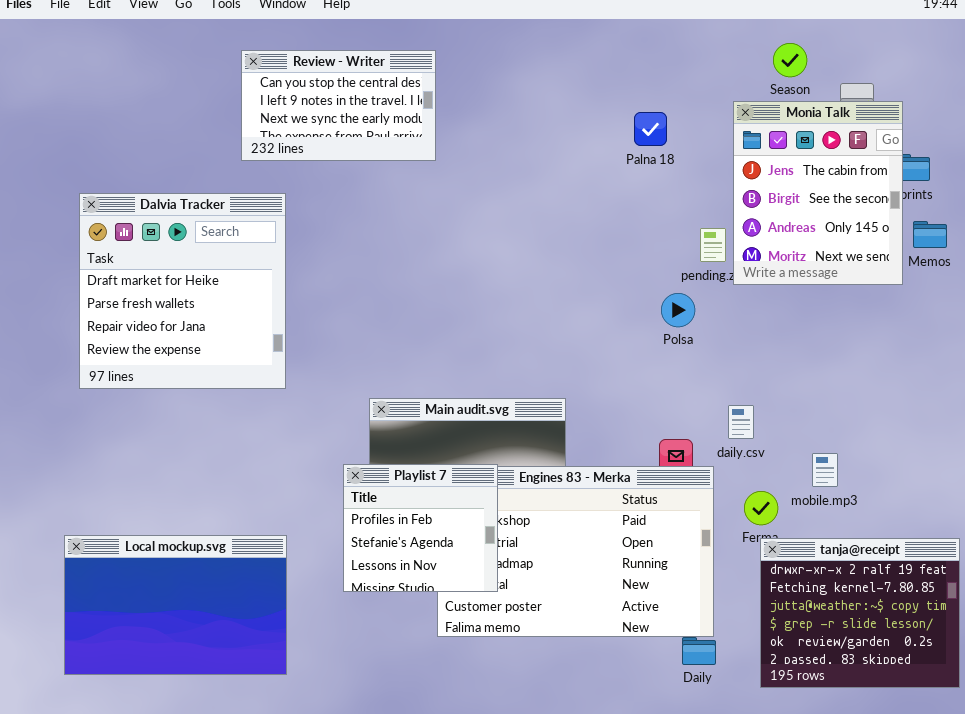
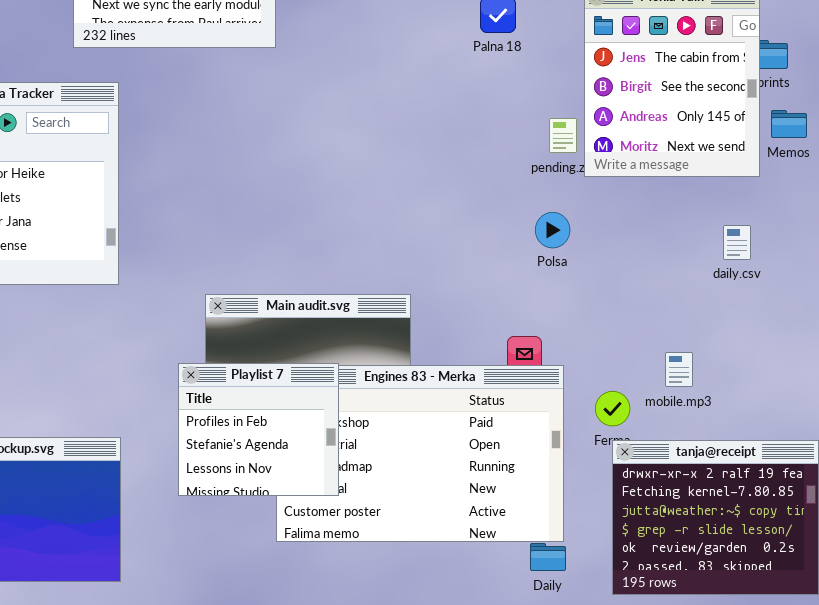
Polsa: [661,293,695,327] -> [535,212,570,248], moved
daily.csv: [728,405,754,439] -> [723,225,751,260], moved

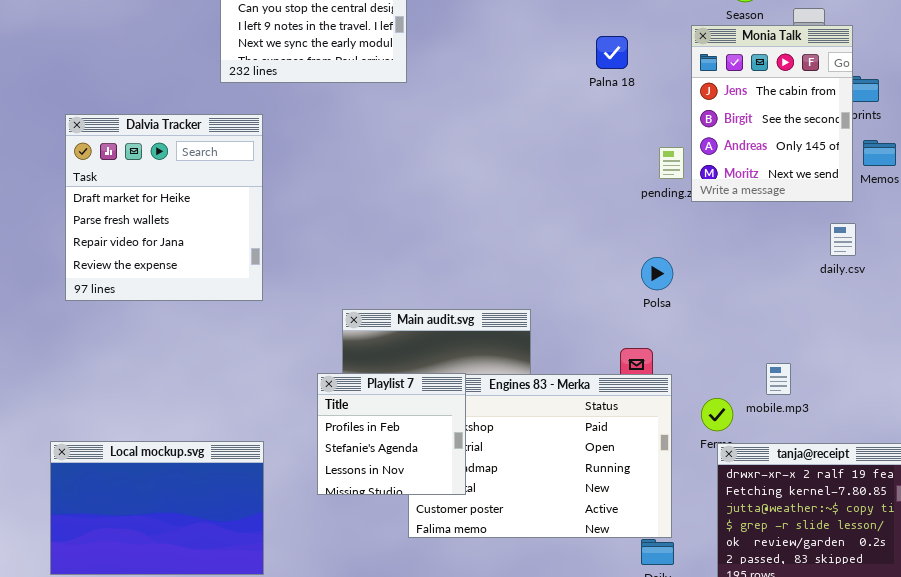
Polsa: [535,212,570,248] -> [641,257,673,290], moved
daily.csv: [723,225,751,260] -> [830,223,856,256], moved

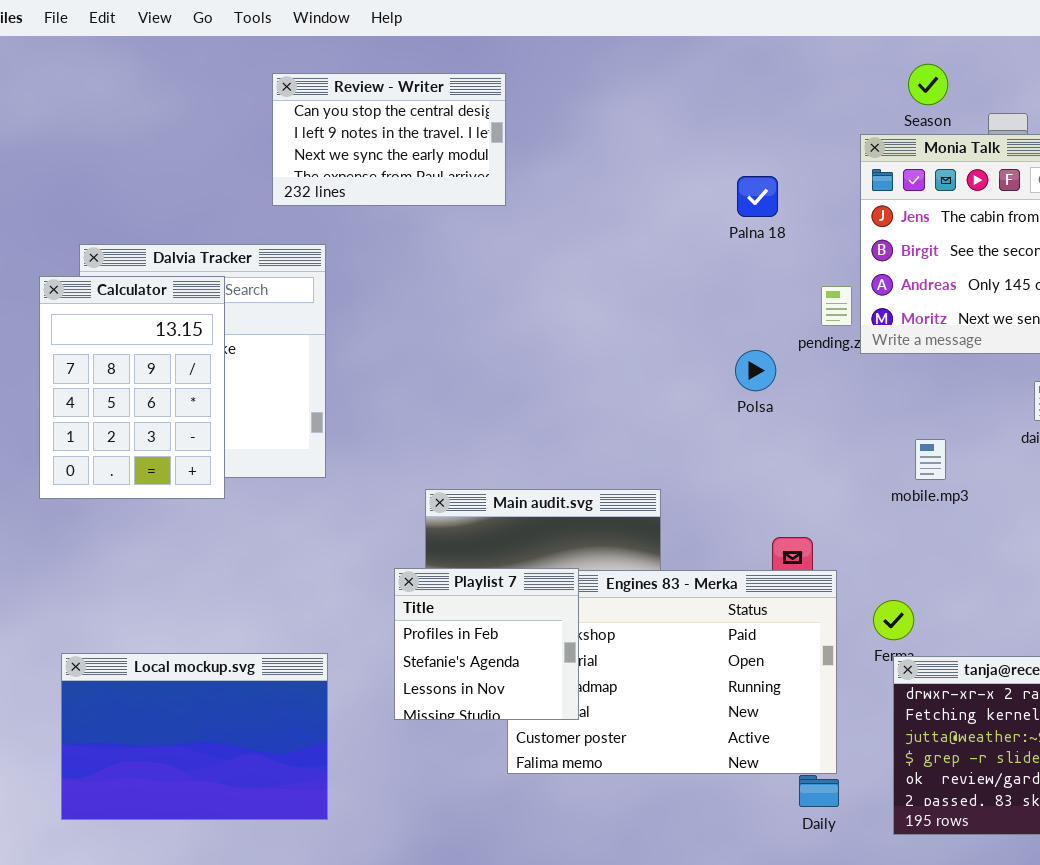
Palna 18: [596,36,628,69] -> [737,176,778,217], moved
Calculator: none -> [39,276,225,499], opened
Polsa: [641,257,673,290] -> [735,350,776,391], moved
mobile.mp3: [766,363,791,395] -> [915,439,946,480], moved

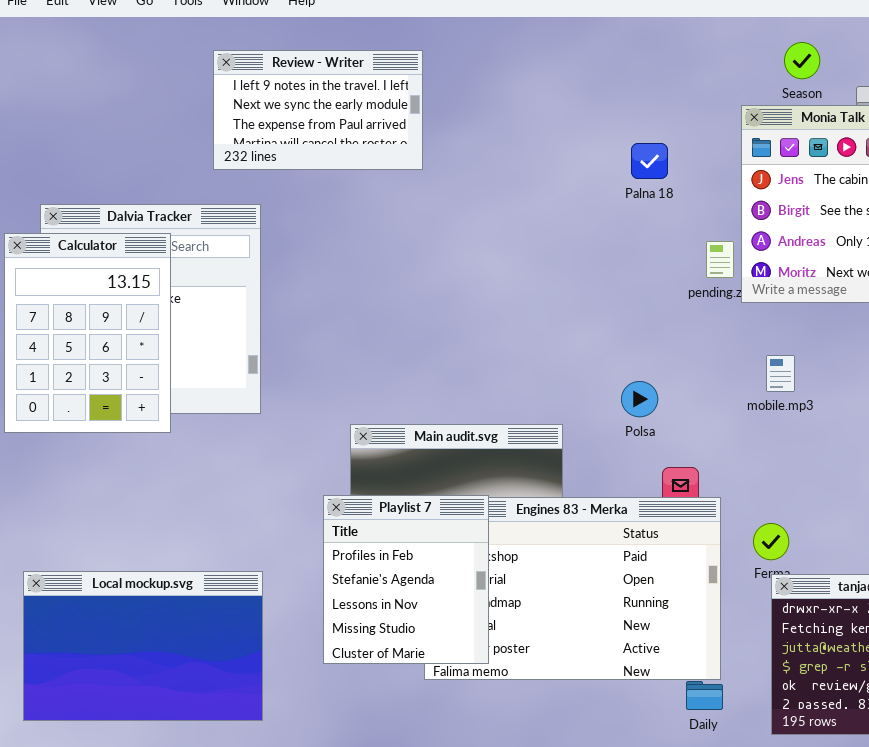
Review - Writer: [272,73,506,206] -> [213,50,423,170], scrolled down 1 row
Polsa: [735,350,776,391] -> [621,381,658,417], moved
mobile.mp3: [915,439,946,480] -> [766,355,795,392], moved
Playlist 7: [394,568,579,720] -> [323,495,489,664], resized

